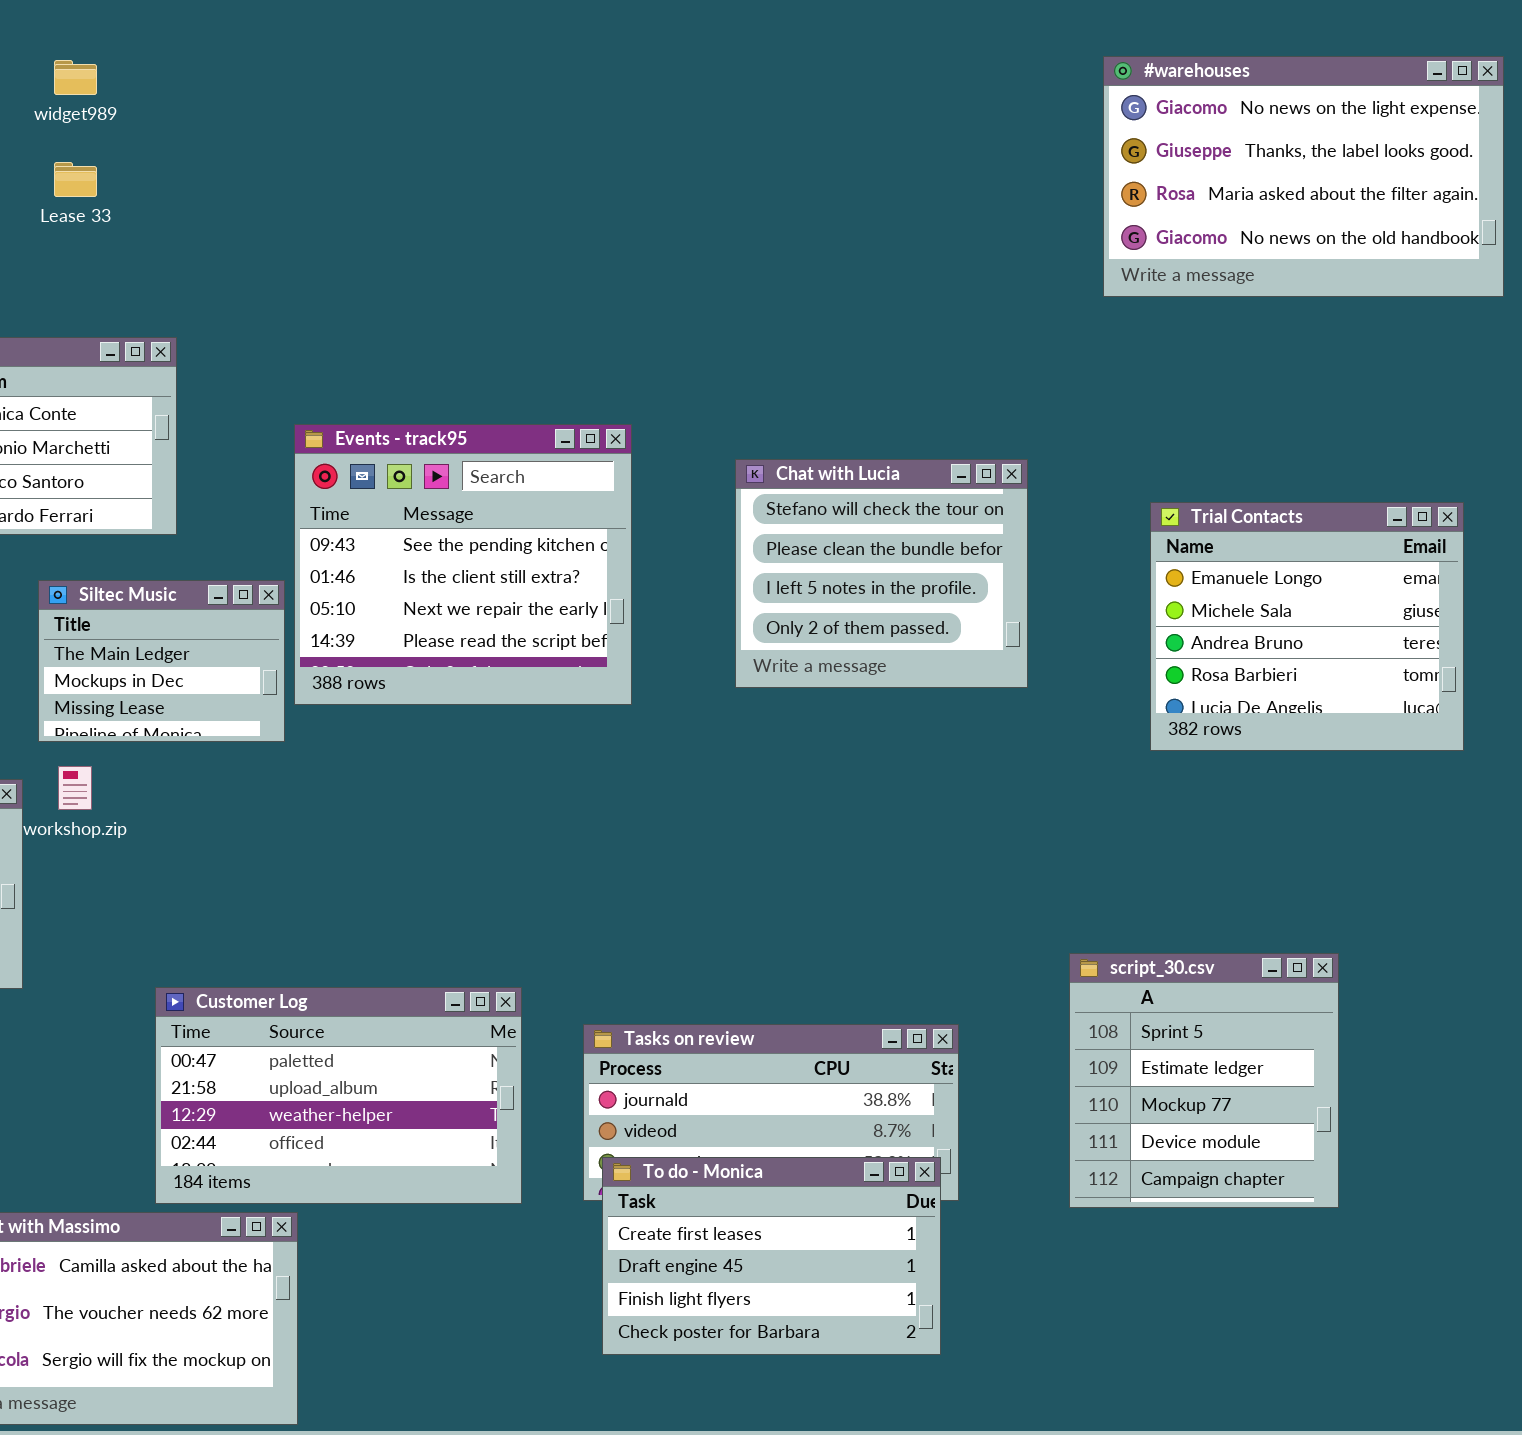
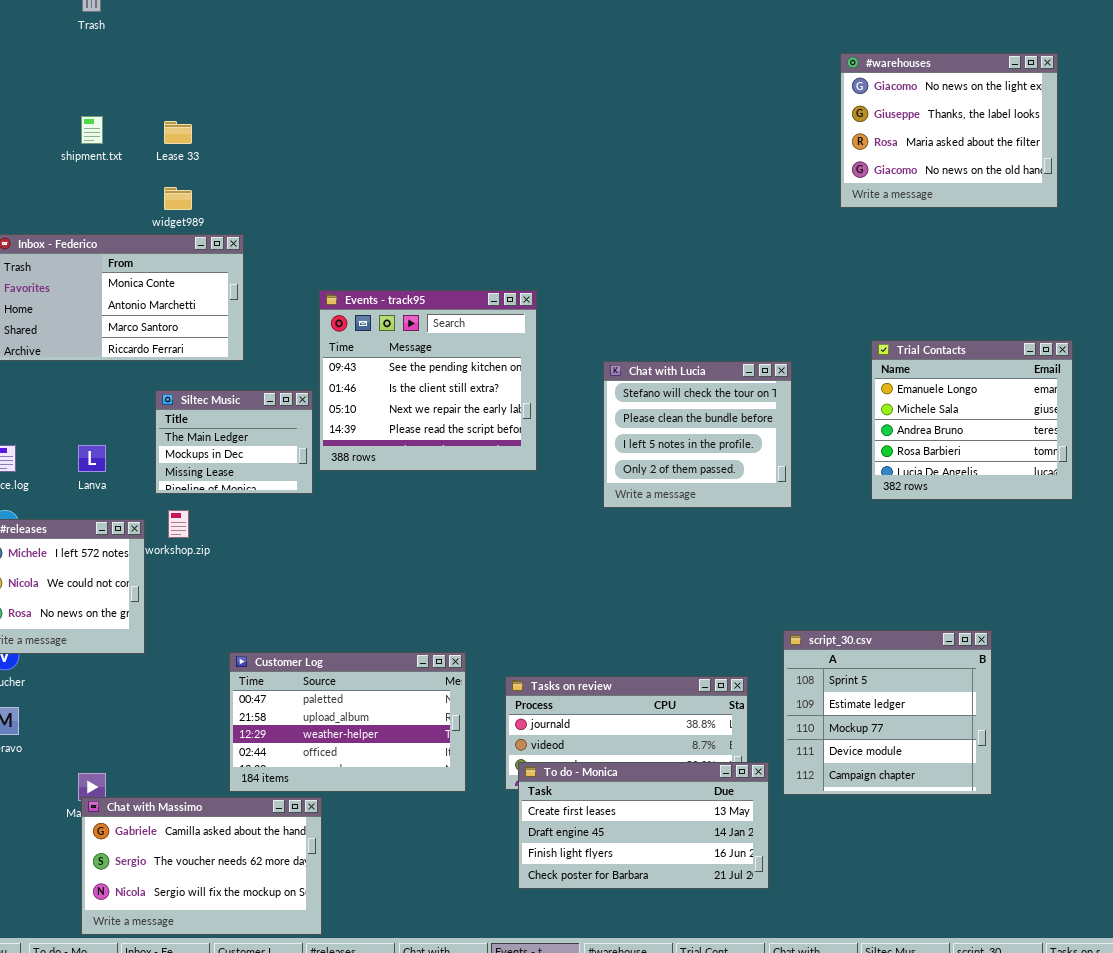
#warehouses: [1103,56,1504,297] -> [840,53,1058,208], resized
widget989: [54,60,97,95] -> [164,187,192,210], moved
Chat with Lucia: [735,459,1028,688] -> [603,361,792,508], moved
script_30.csv: [1069,953,1339,1208] -> [783,630,992,795], resized
To do - Monica: [602,1157,941,1355] -> [518,762,769,889], resized

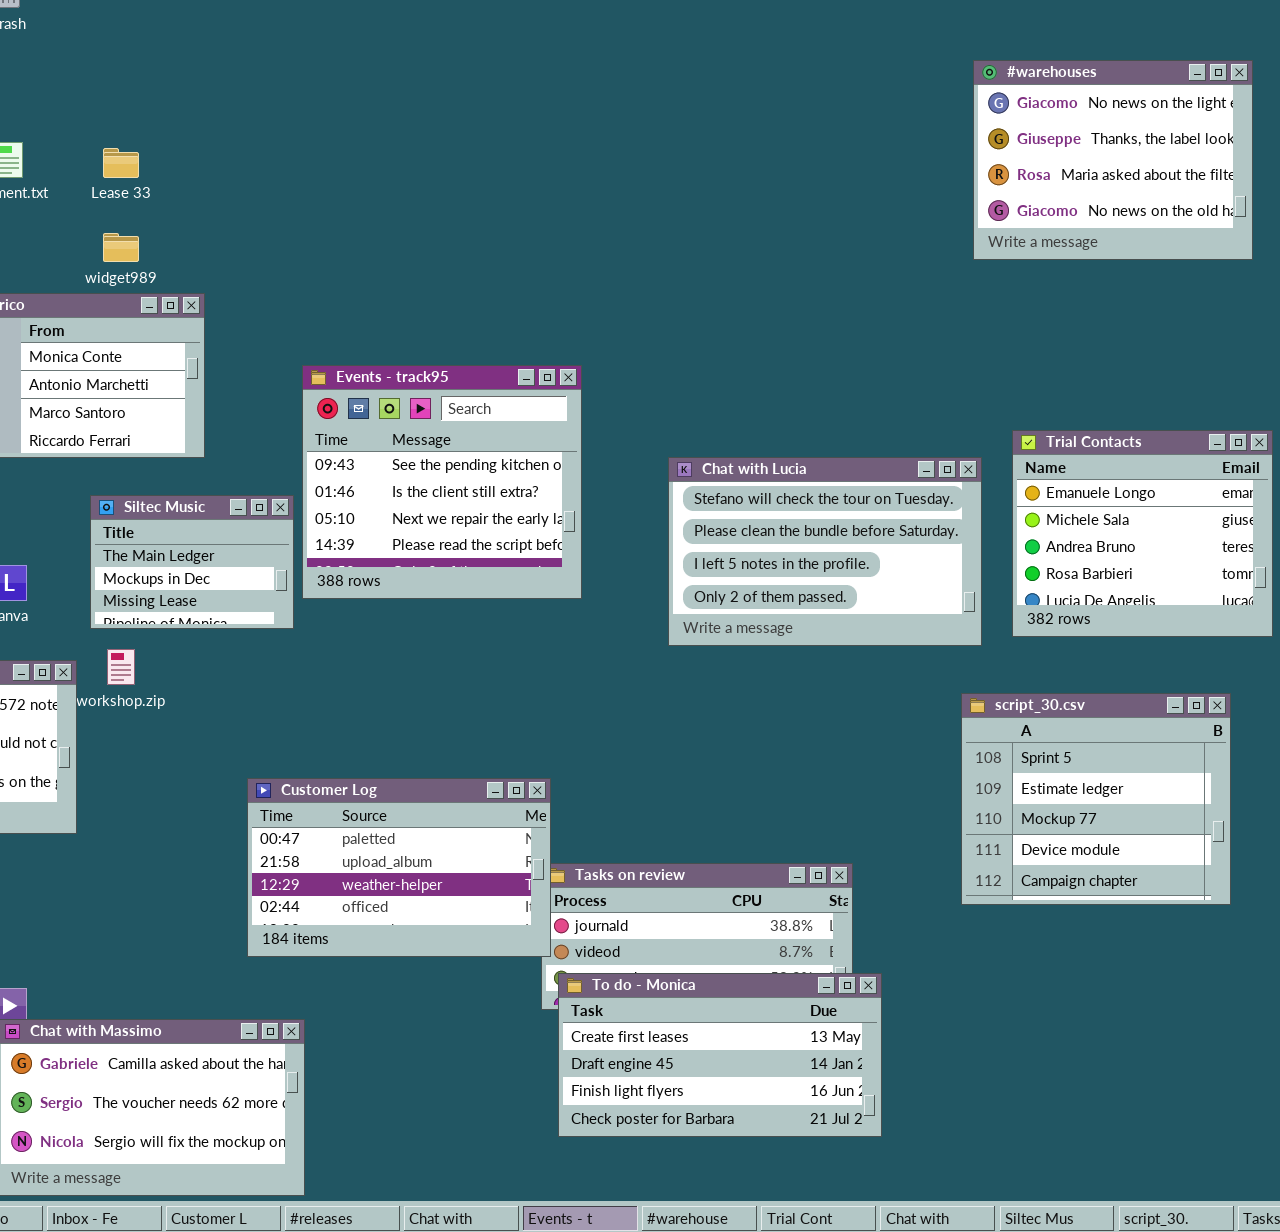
Chat with Lucia: [603,361,792,508] -> [668,457,982,646], resized
script_30.csv: [783,630,992,795] -> [961,693,1231,905], moved
Customer Log: [229,652,466,792] -> [247,778,551,957], moved

